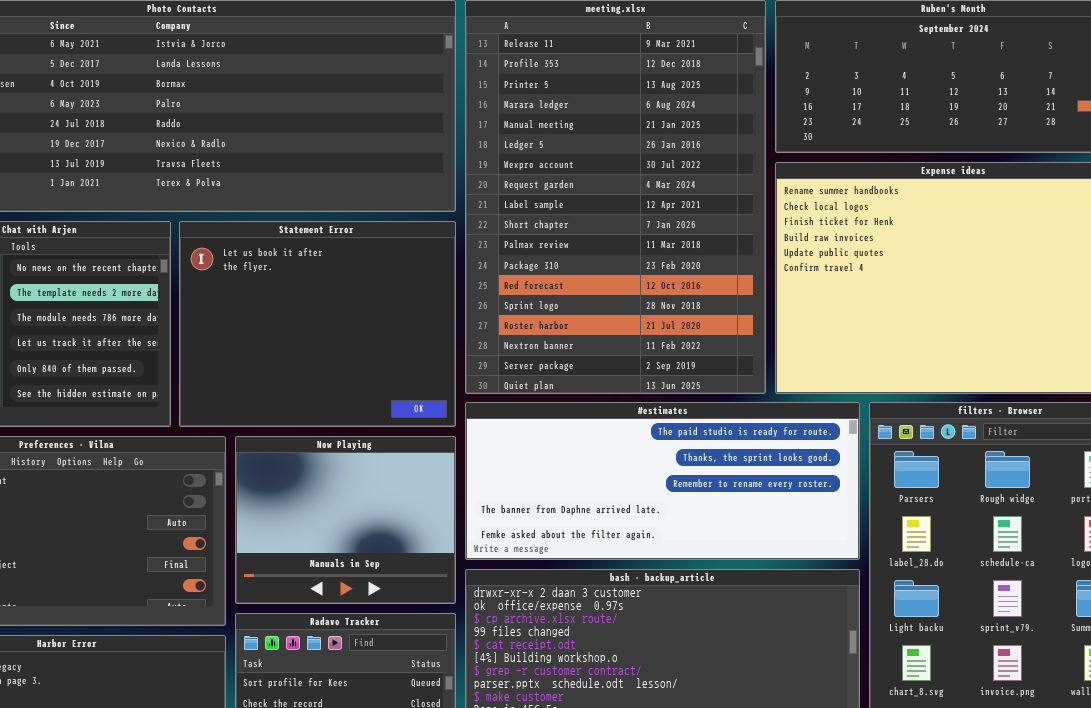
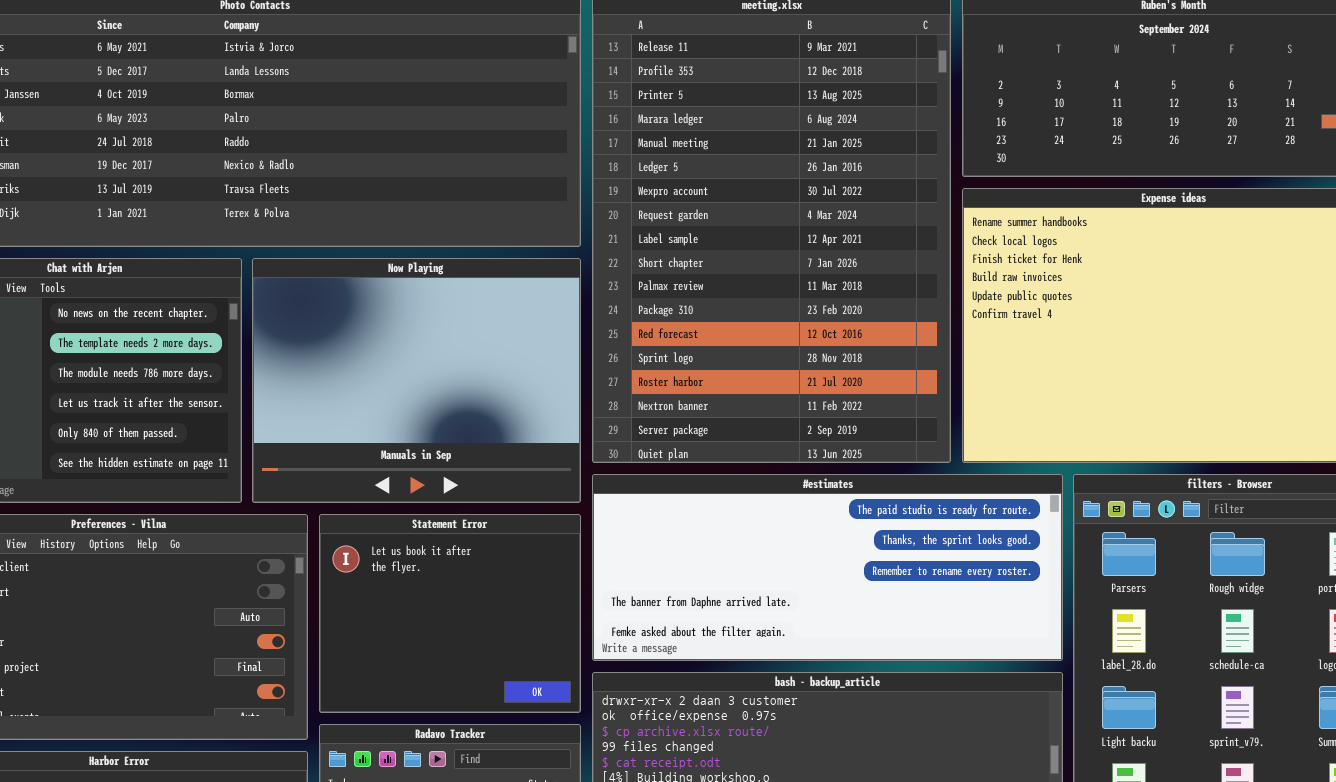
Statement Error: [179,221,456,427] -> [319,514,581,713], moved, resized
Now Playing: [235,436,456,604] -> [252,258,581,503], moved, resized

